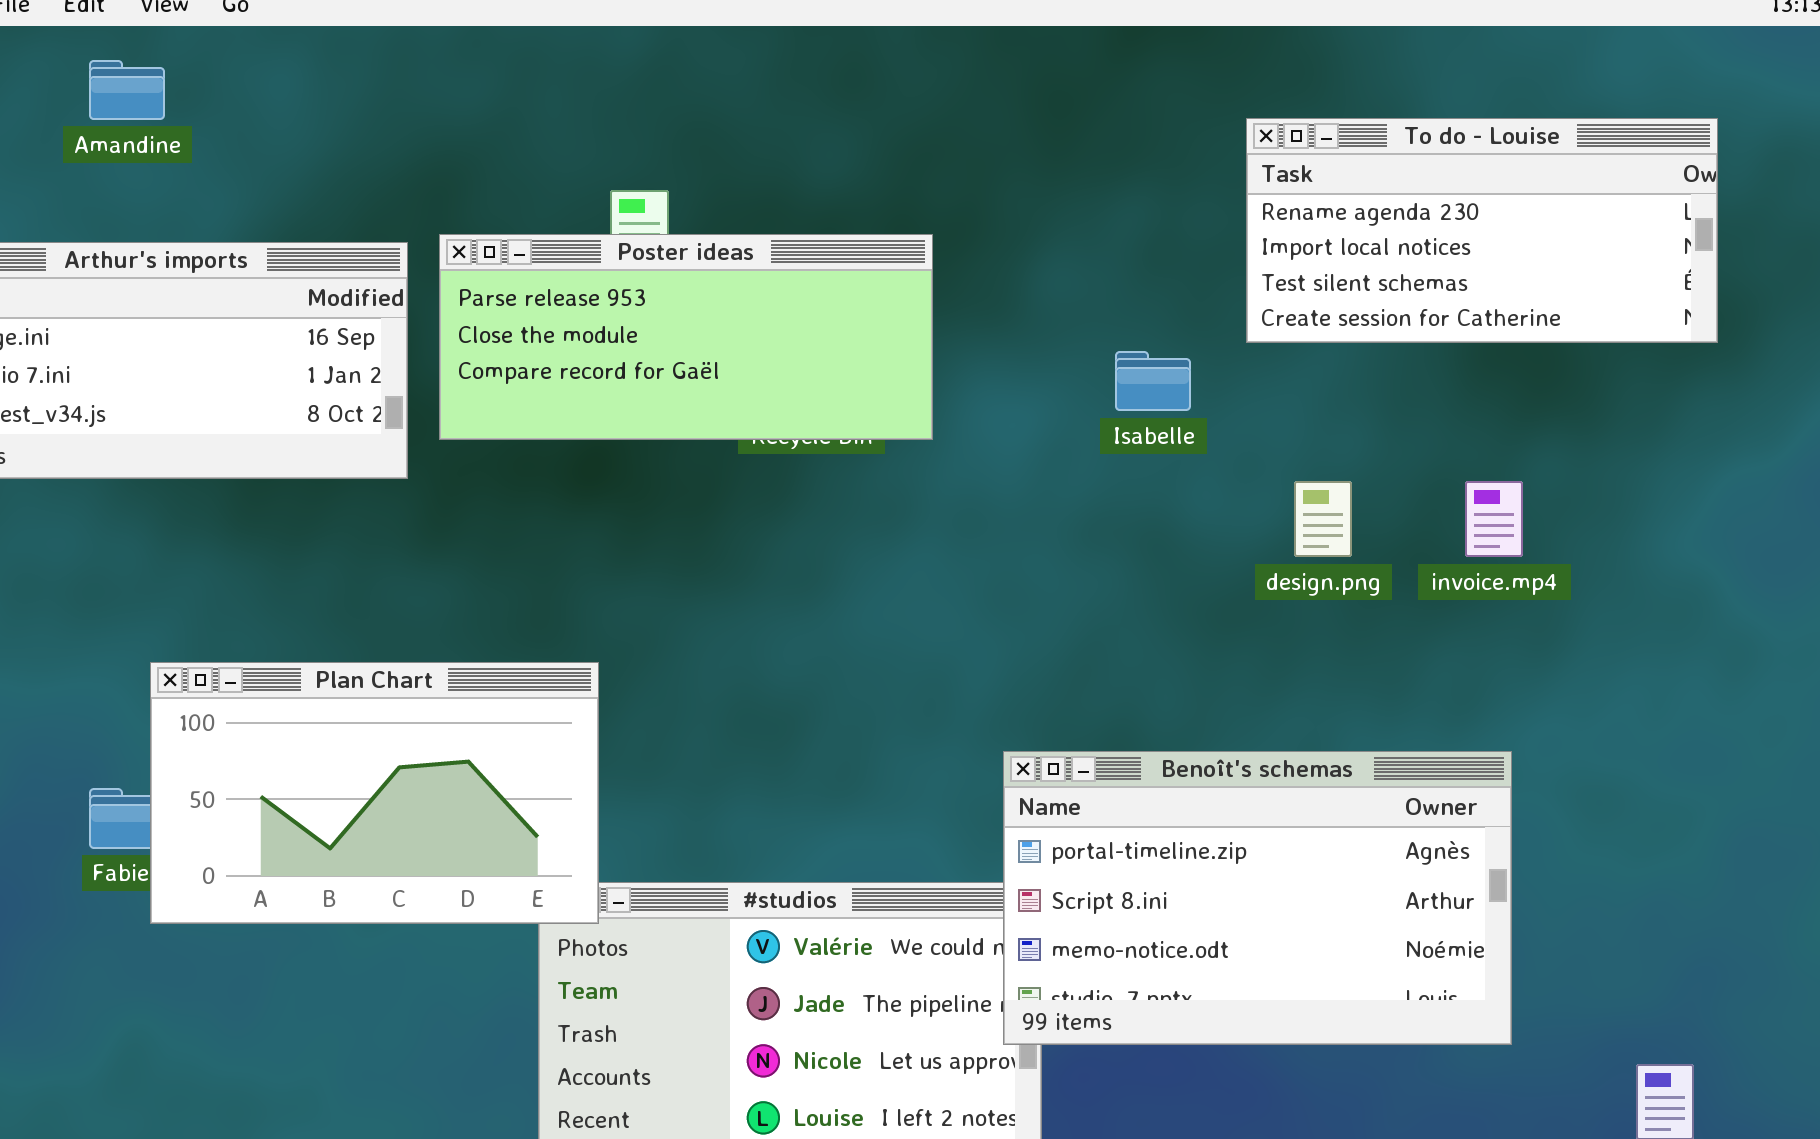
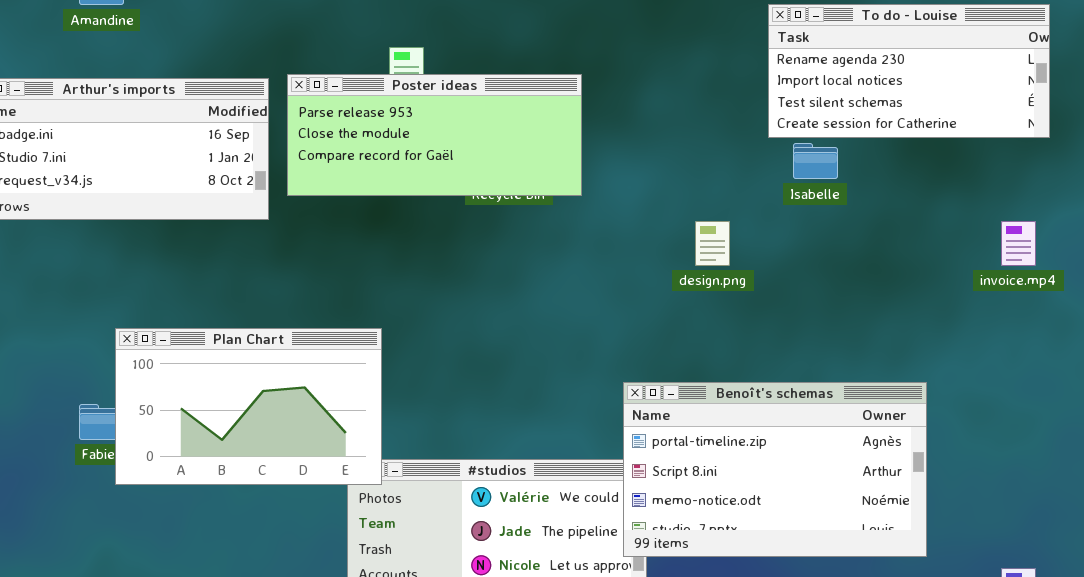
Isabelle: [1115,351,1191,411] -> [793,143,838,179], moved
design.png: [1294,481,1352,557] -> [695,221,730,266], moved
invoice.mp4: [1465,481,1523,557] -> [1001,221,1036,266], moved

